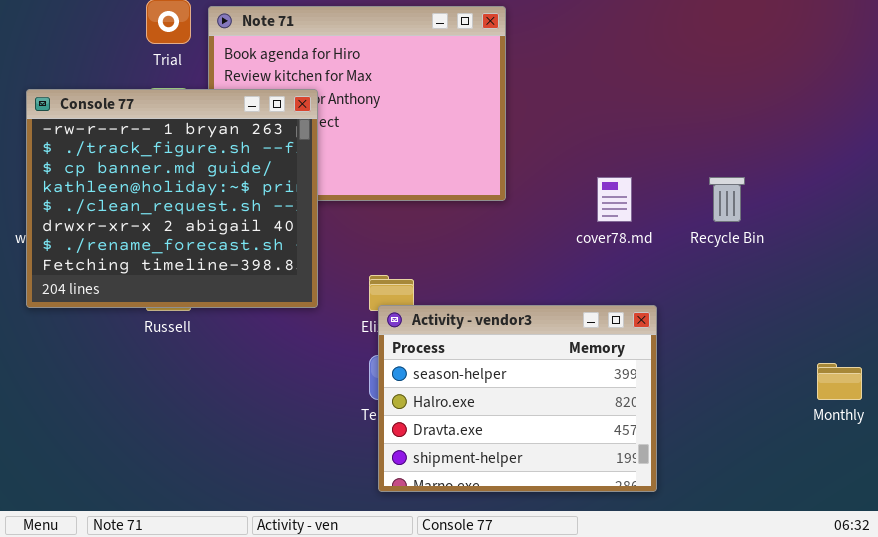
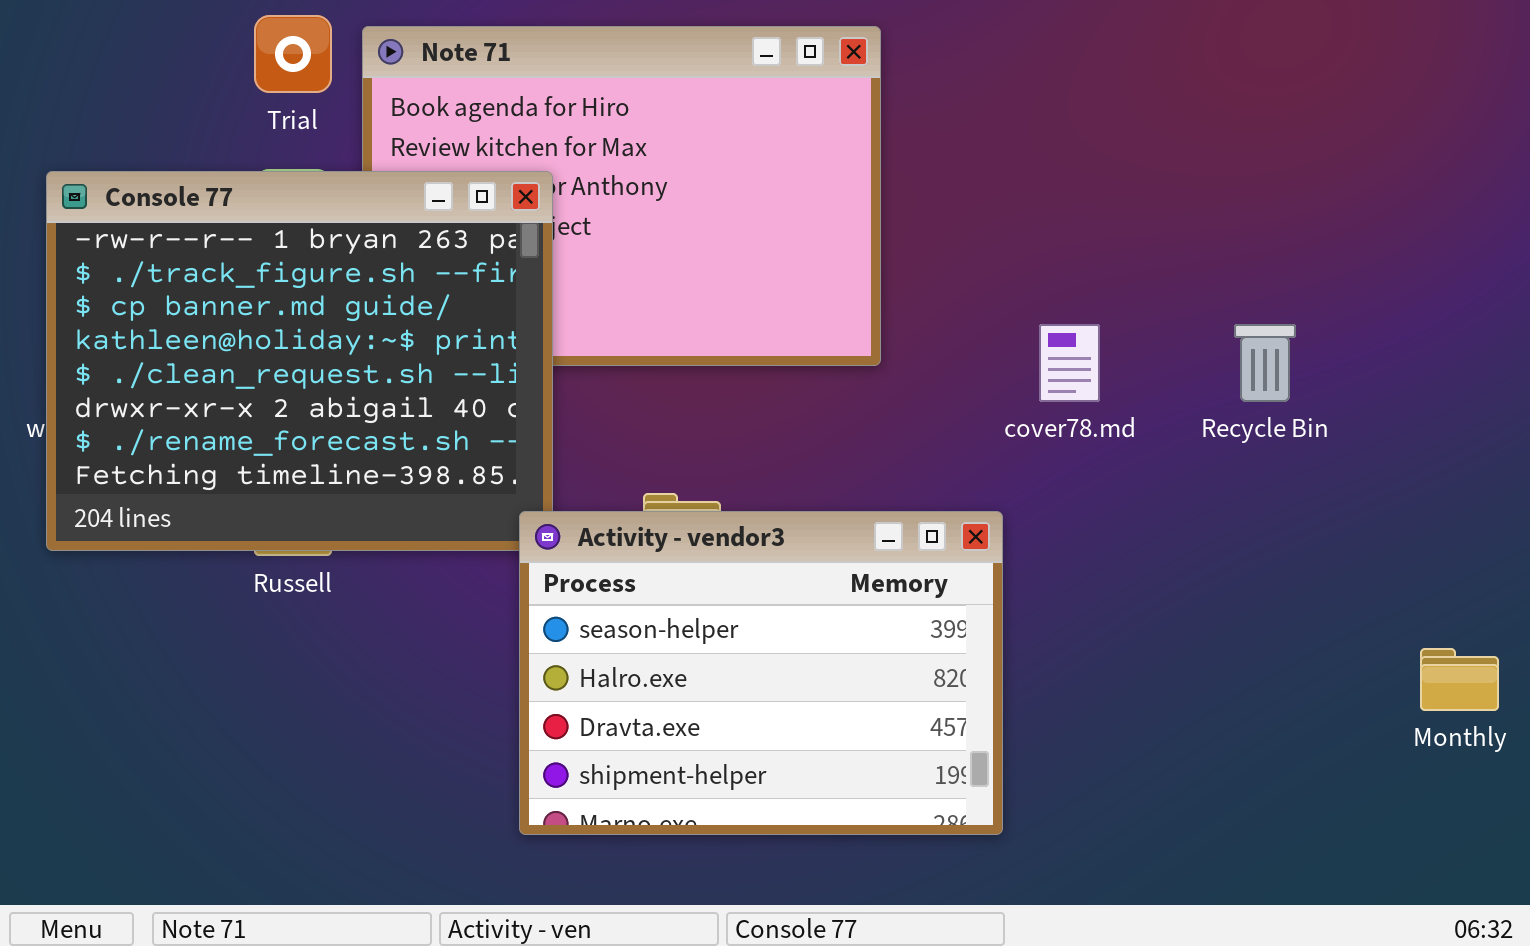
Activity - vendor3: [378,305,657,492] -> [519,511,1003,835], moved

